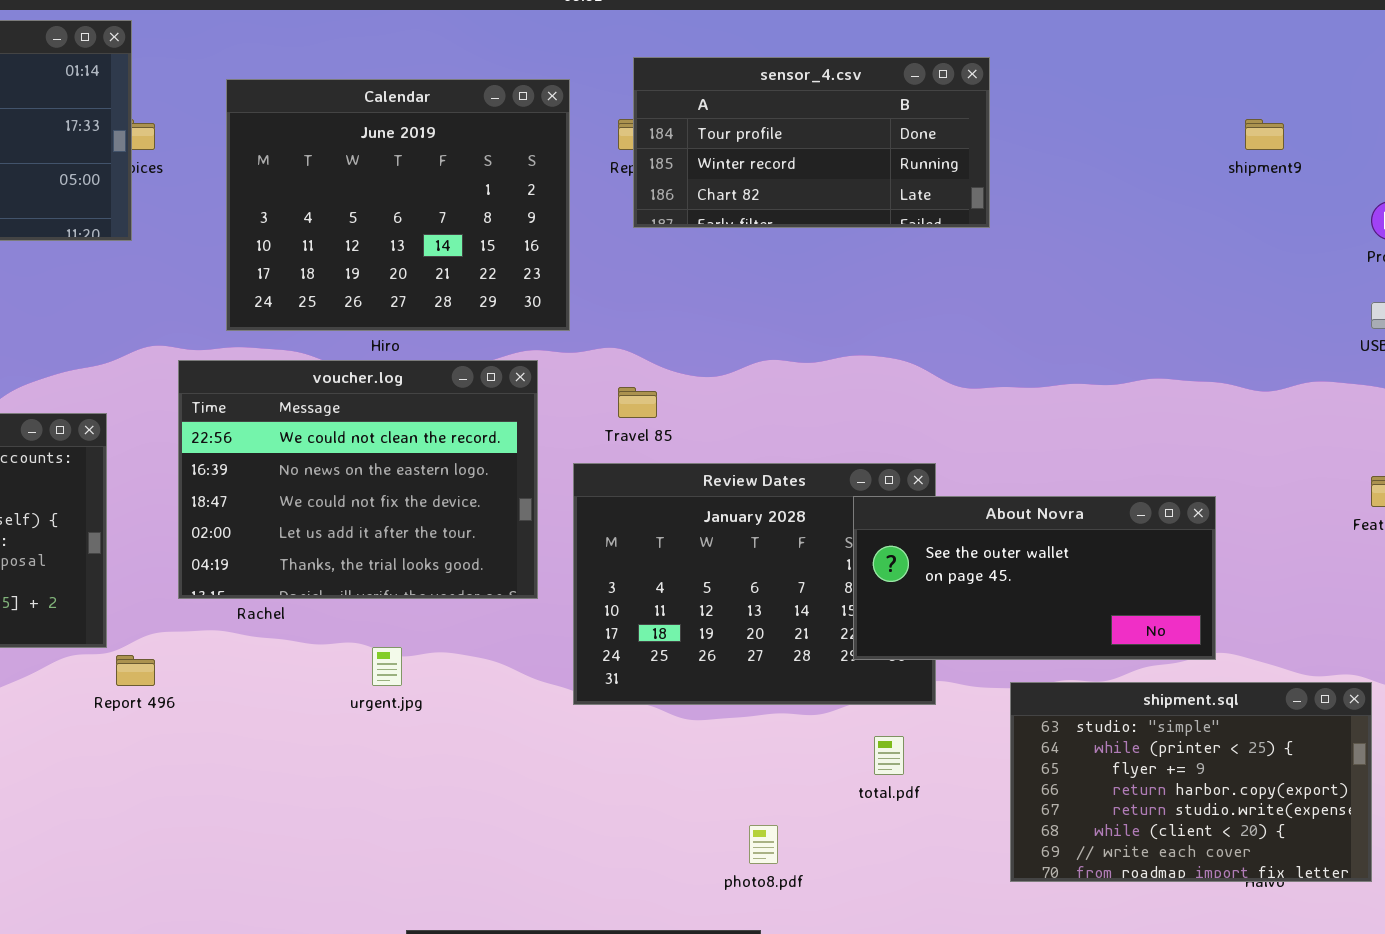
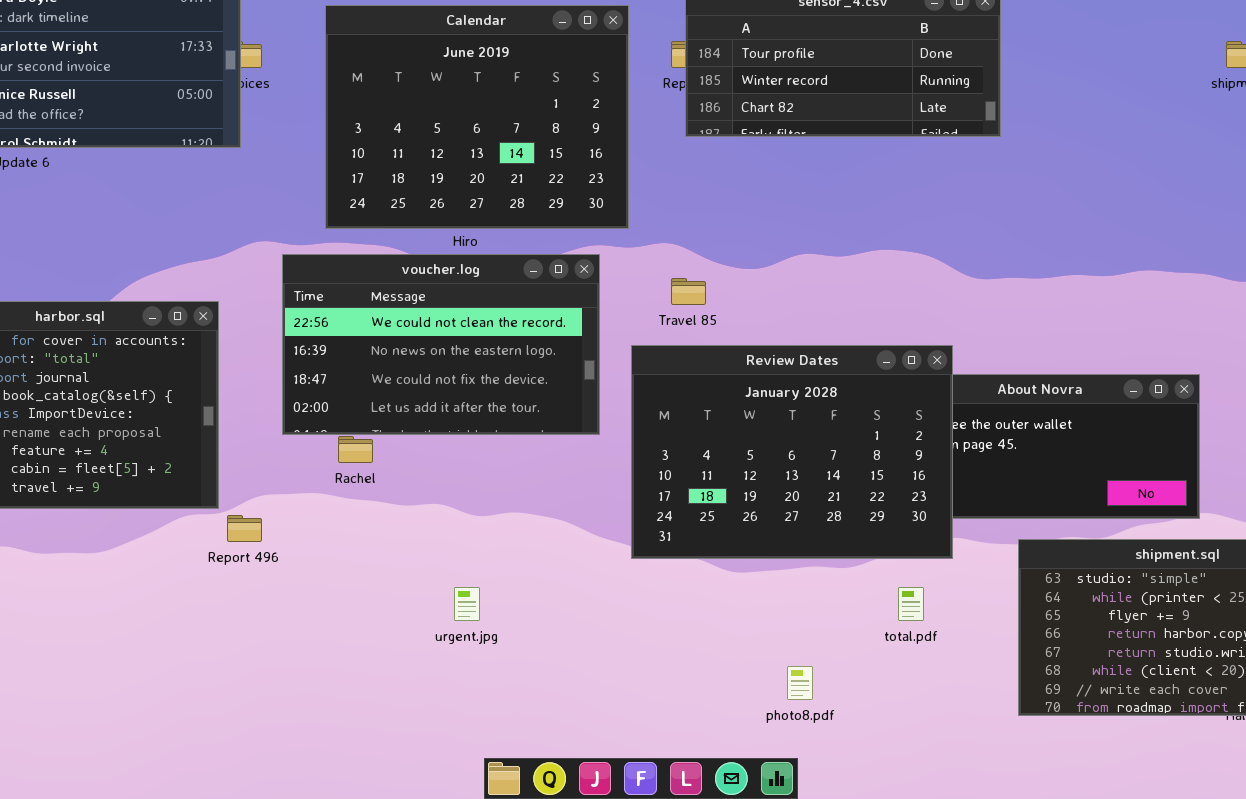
voucher.log: [178,360,538,599] -> [282,254,600,435], resized
Review Dates: [573,463,936,705] -> [631,345,953,559], raised
urgent.jpg: [372,647,402,686] -> [454,587,480,621], moved

